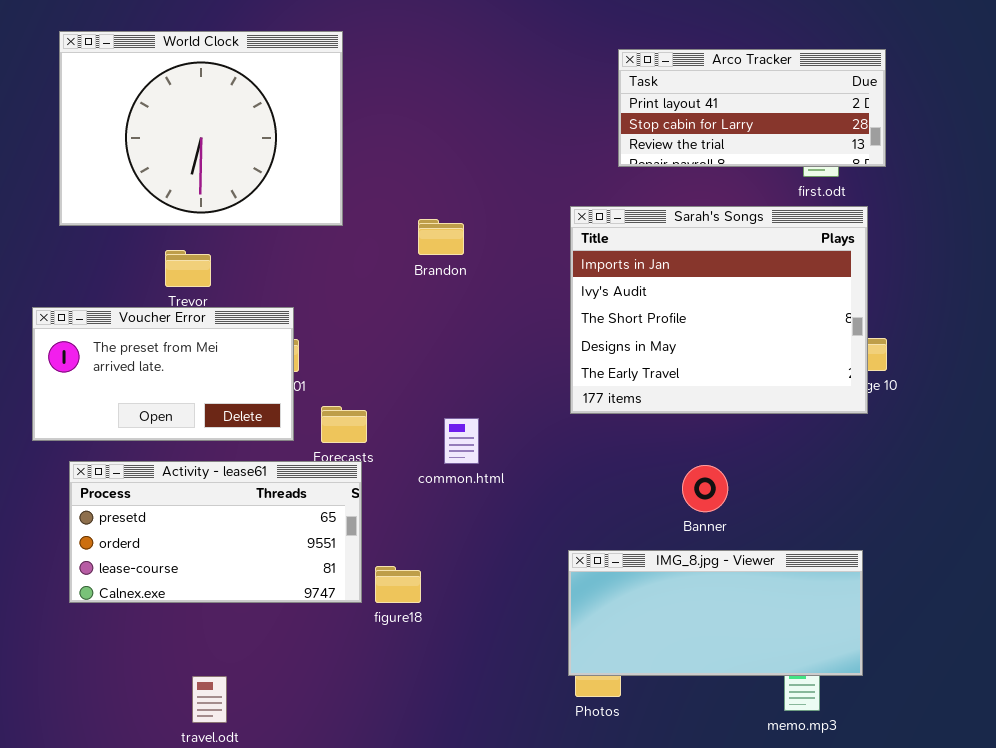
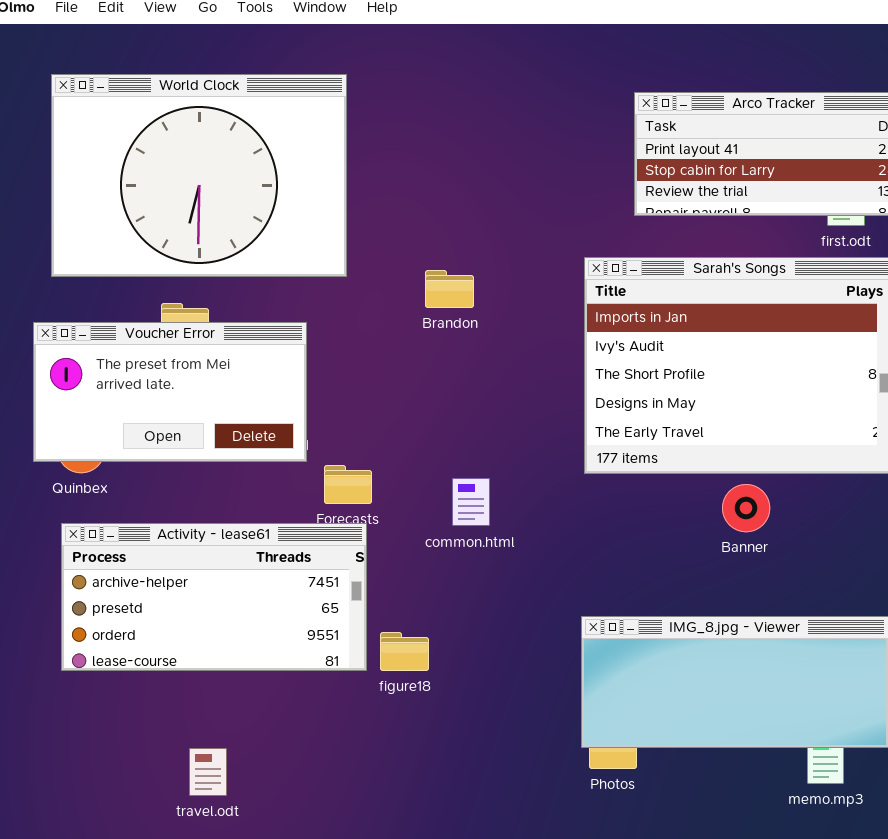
Voucher Error: [32,307,294,441] -> [33,322,307,462], moved
Activity - lease61: [69,461,362,603] -> [61,523,367,671], scrolled up 1 row
Banner: [682,465,728,512] -> [722,484,770,532], moved

